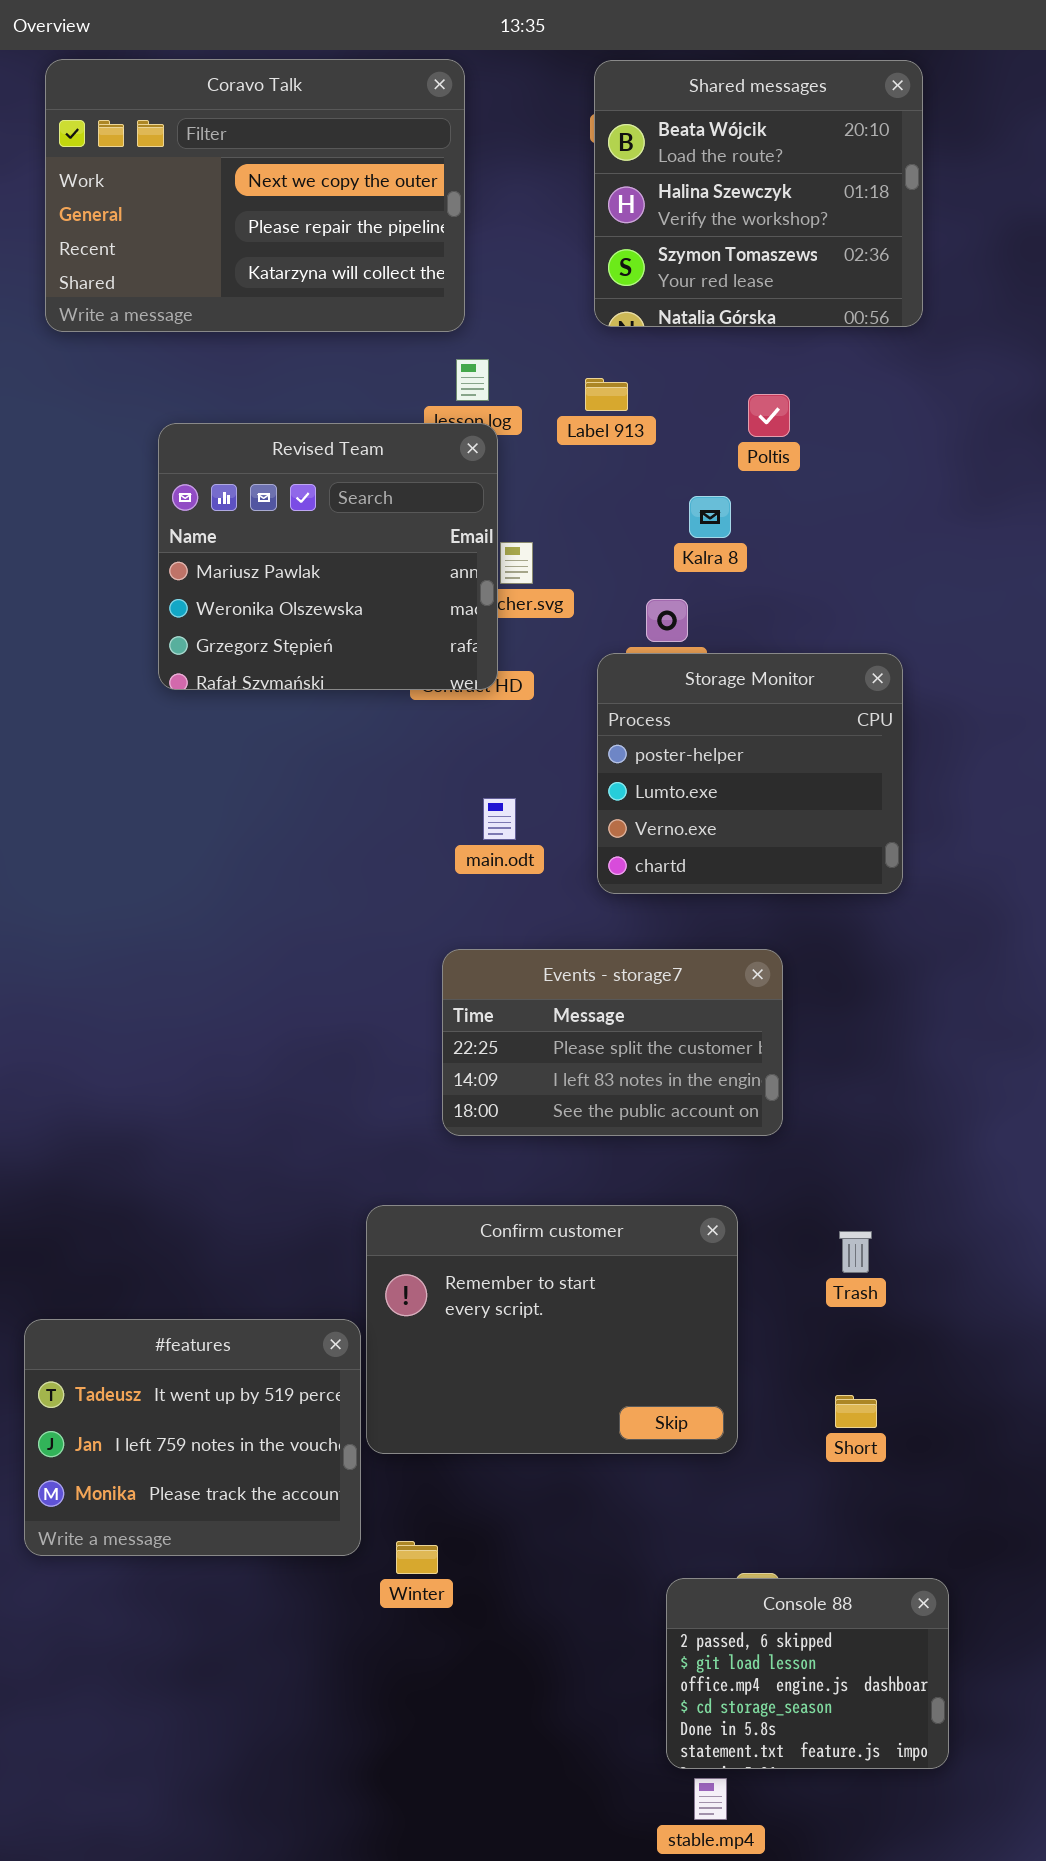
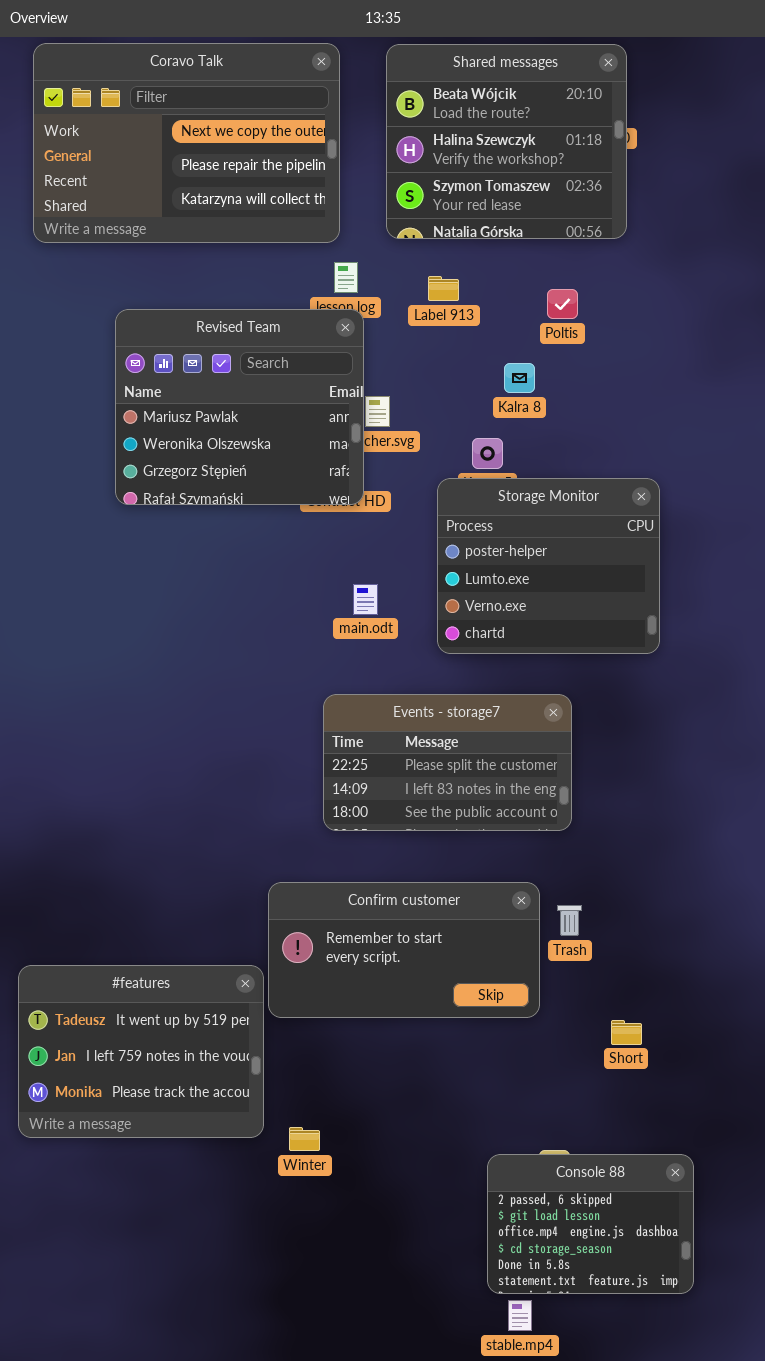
Shared messages: [594,60,923,327] -> [386,44,627,239], moved
Confirm customer: [366,1205,738,1454] -> [268,882,540,1018], resized
Trash: [839,1231,872,1273] -> [557,905,582,936], moved

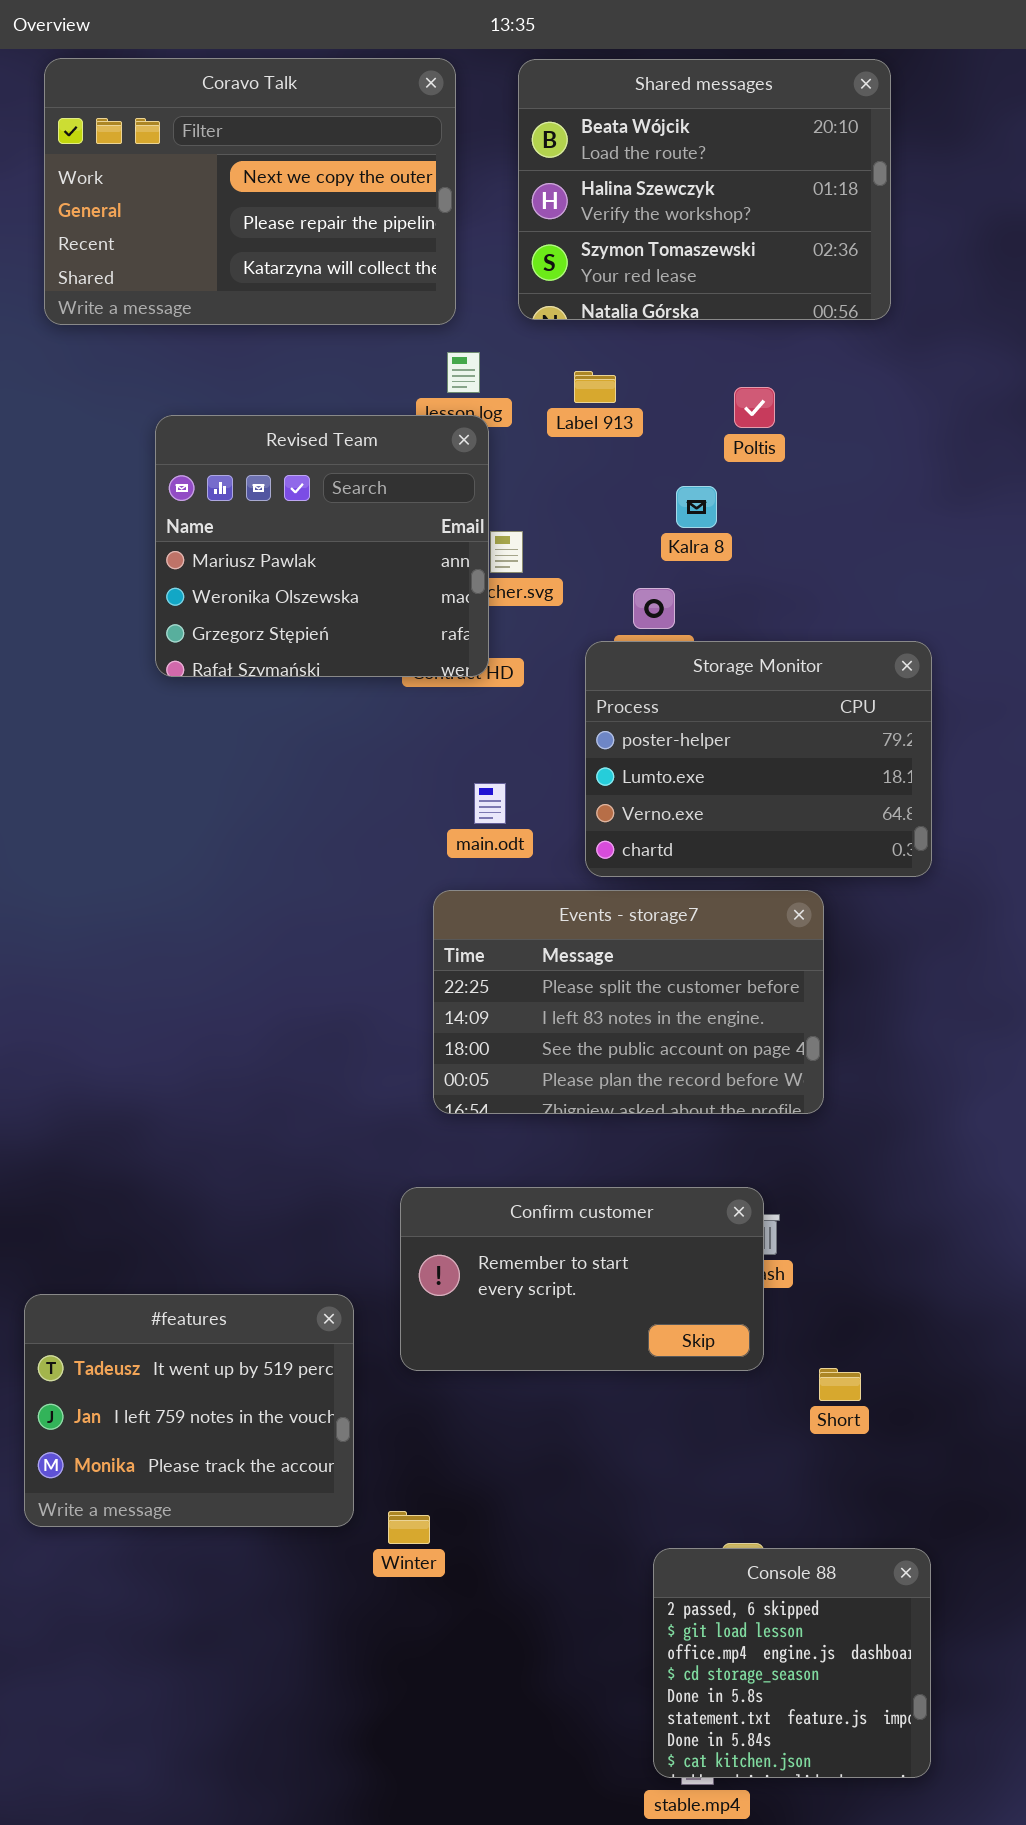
Shared messages: [386,44,627,239] -> [518,59,891,320], resized
Storage Monitor: [437,478,660,654] -> [585,641,932,877], resized
Events - storage7: [323,694,572,831] -> [433,890,824,1114], resized
Confirm customer: [268,882,540,1018] -> [400,1187,764,1371], moved
Console 88: [487,1154,694,1294] -> [653,1548,931,1778], resized

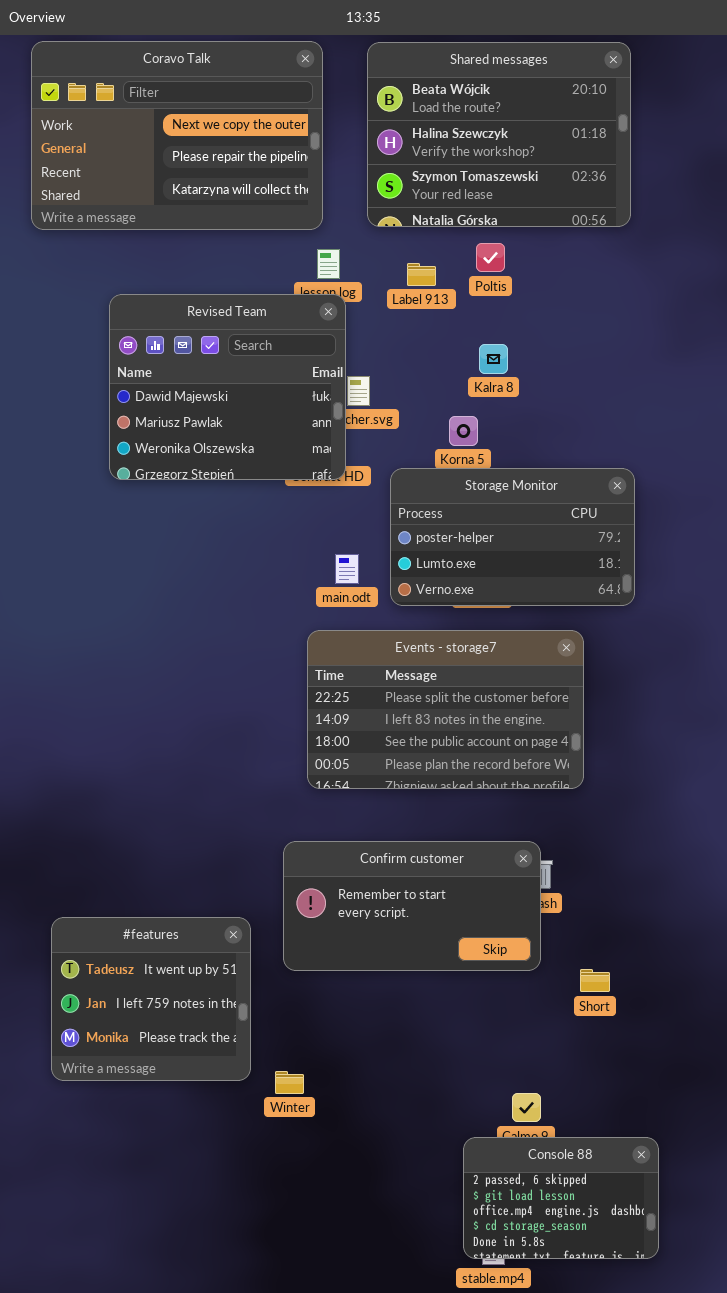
Poltis: [734,387,775,428] -> [476,243,505,272], moved
Revised Team: [155,415,489,677] -> [109,294,346,480], scrolled up 1 row
Storage Monitor: [585,641,932,877] -> [390,468,635,606], moved, resized
#features: [24,1294,354,1527] -> [51,917,251,1081], resized
Console 88: [653,1548,931,1778] -> [463,1137,659,1259], resized

